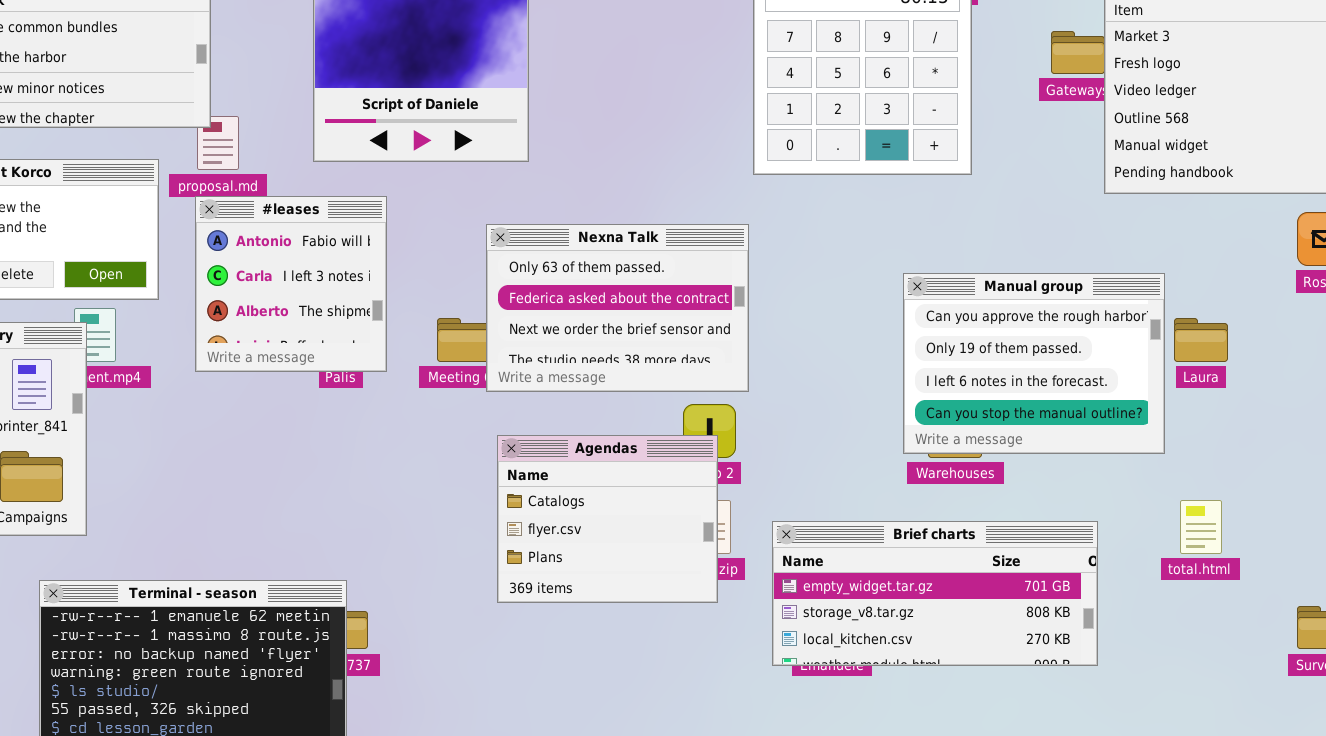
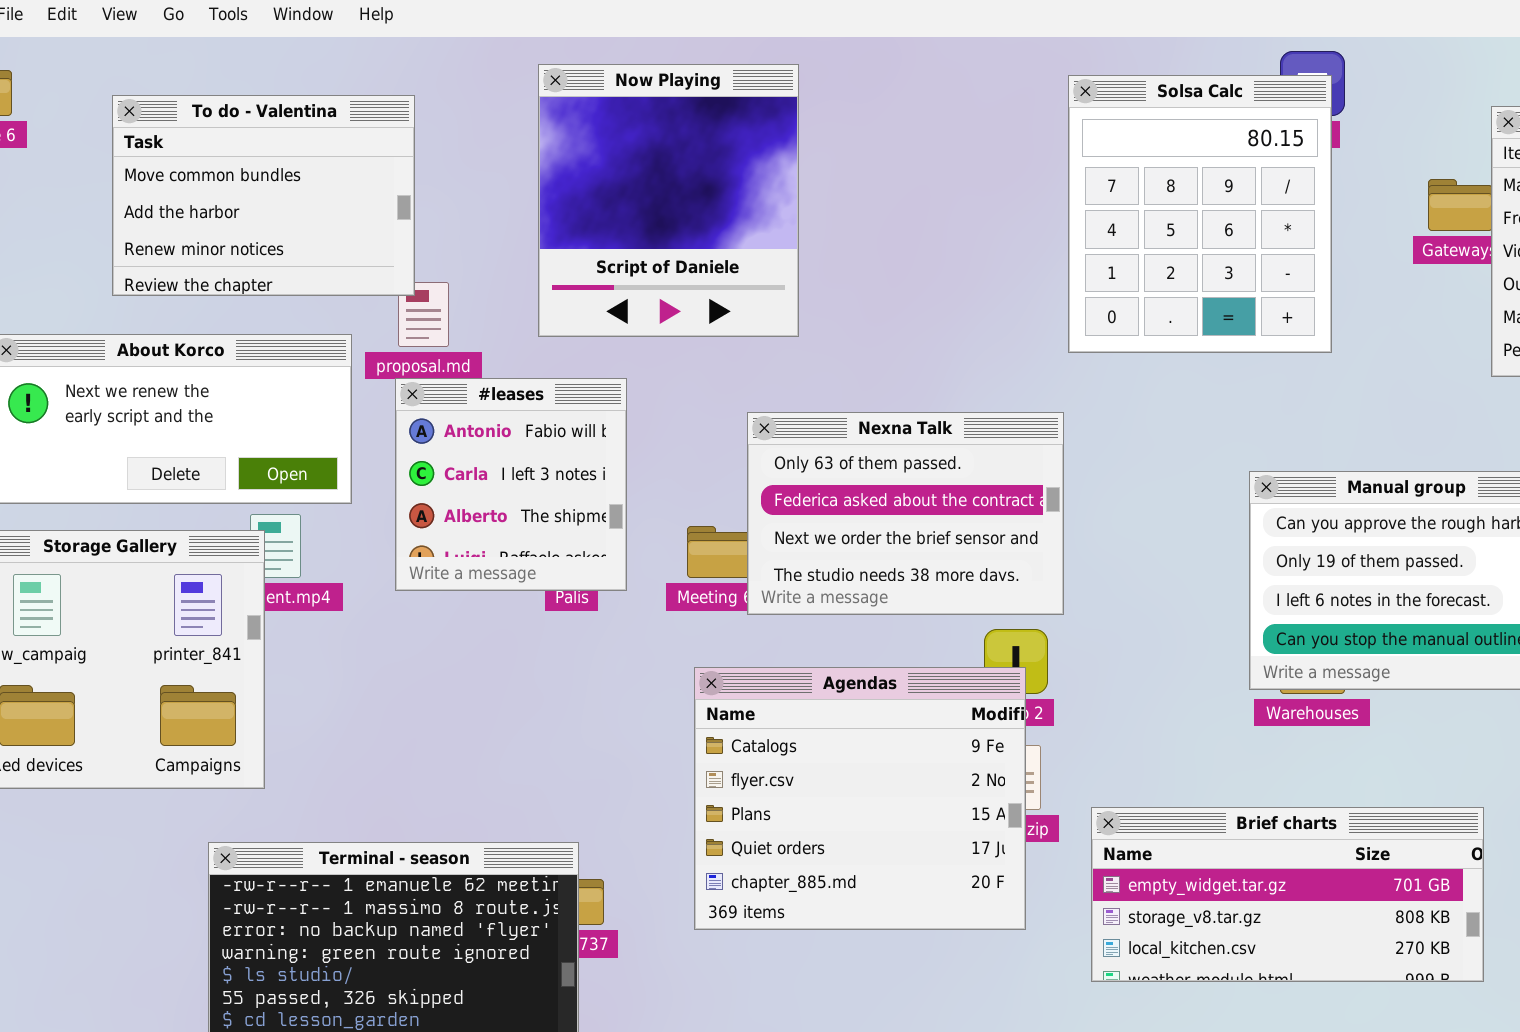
Agendas: [497,435,718,603] -> [694,667,1026,930], resized
Brief charts: [772,521,1098,666] -> [1091,807,1484,982], moved

